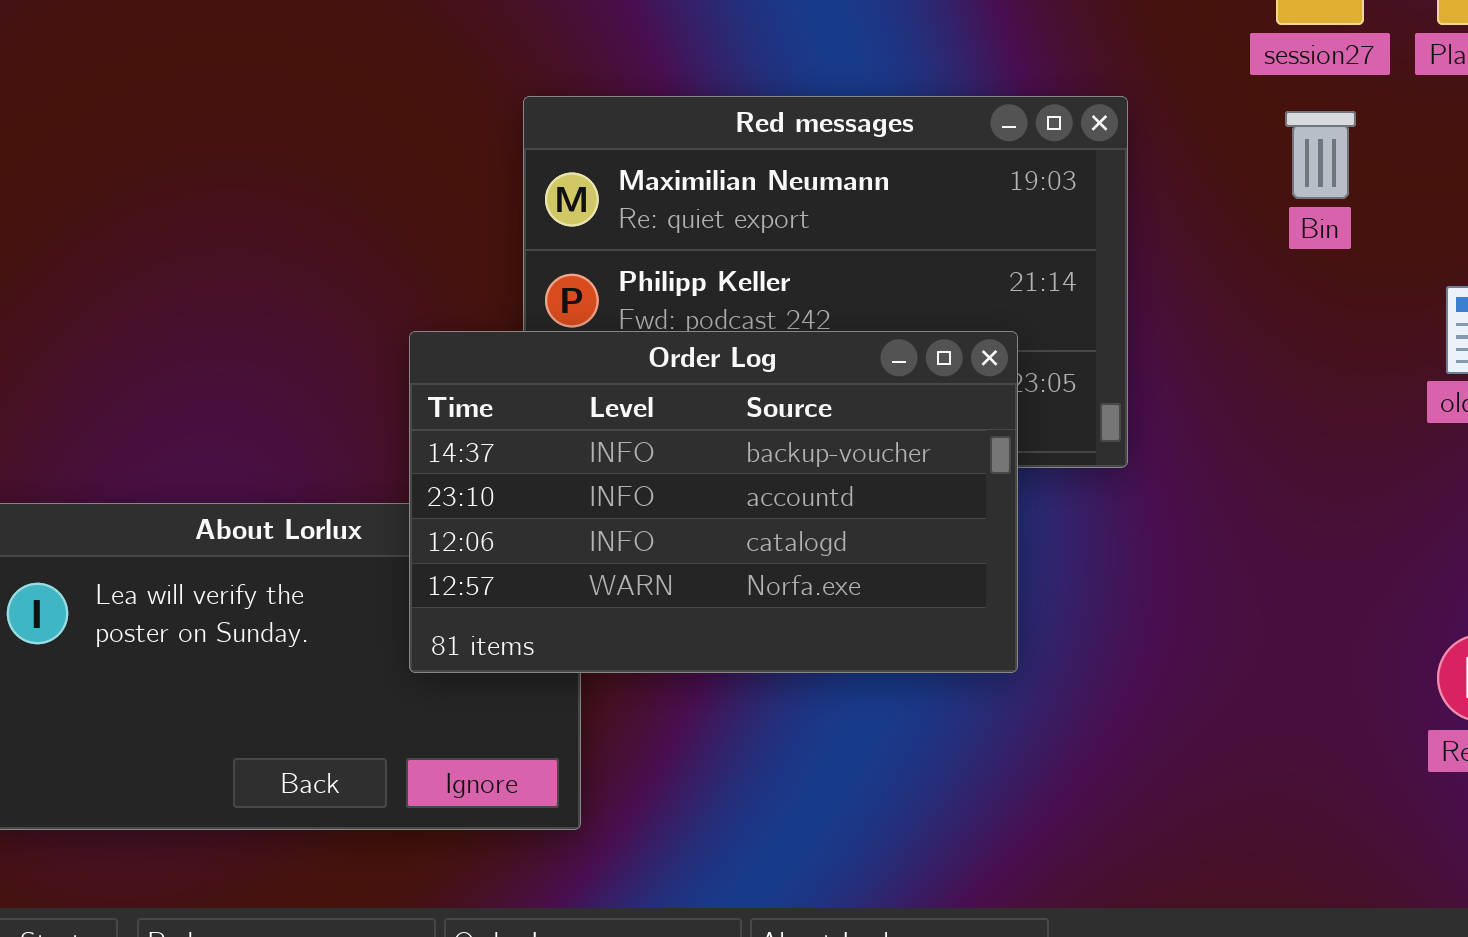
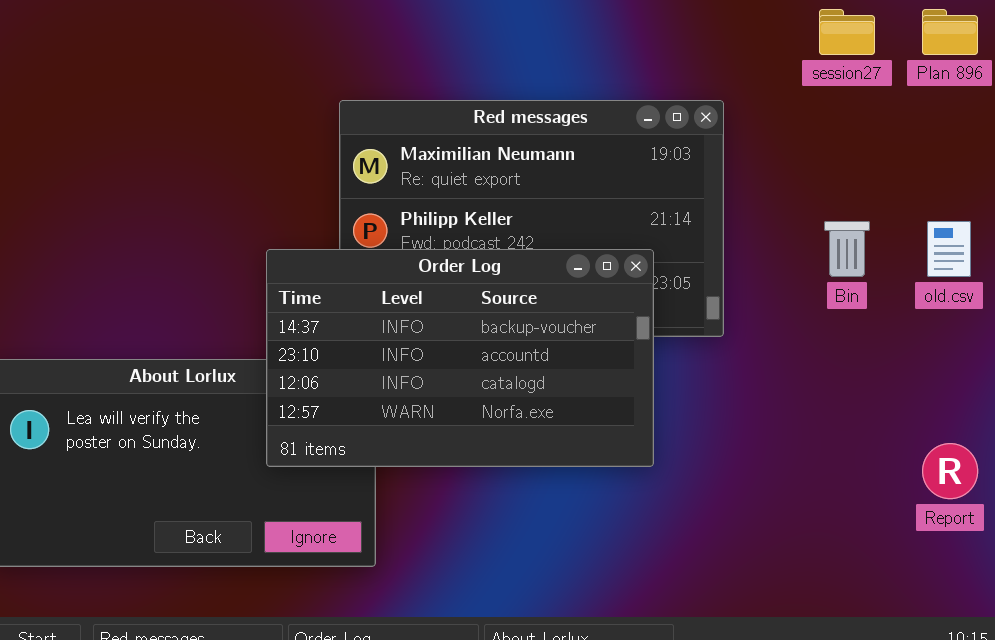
Bin: [1285,111,1356,199] -> [824,221,870,277], moved

